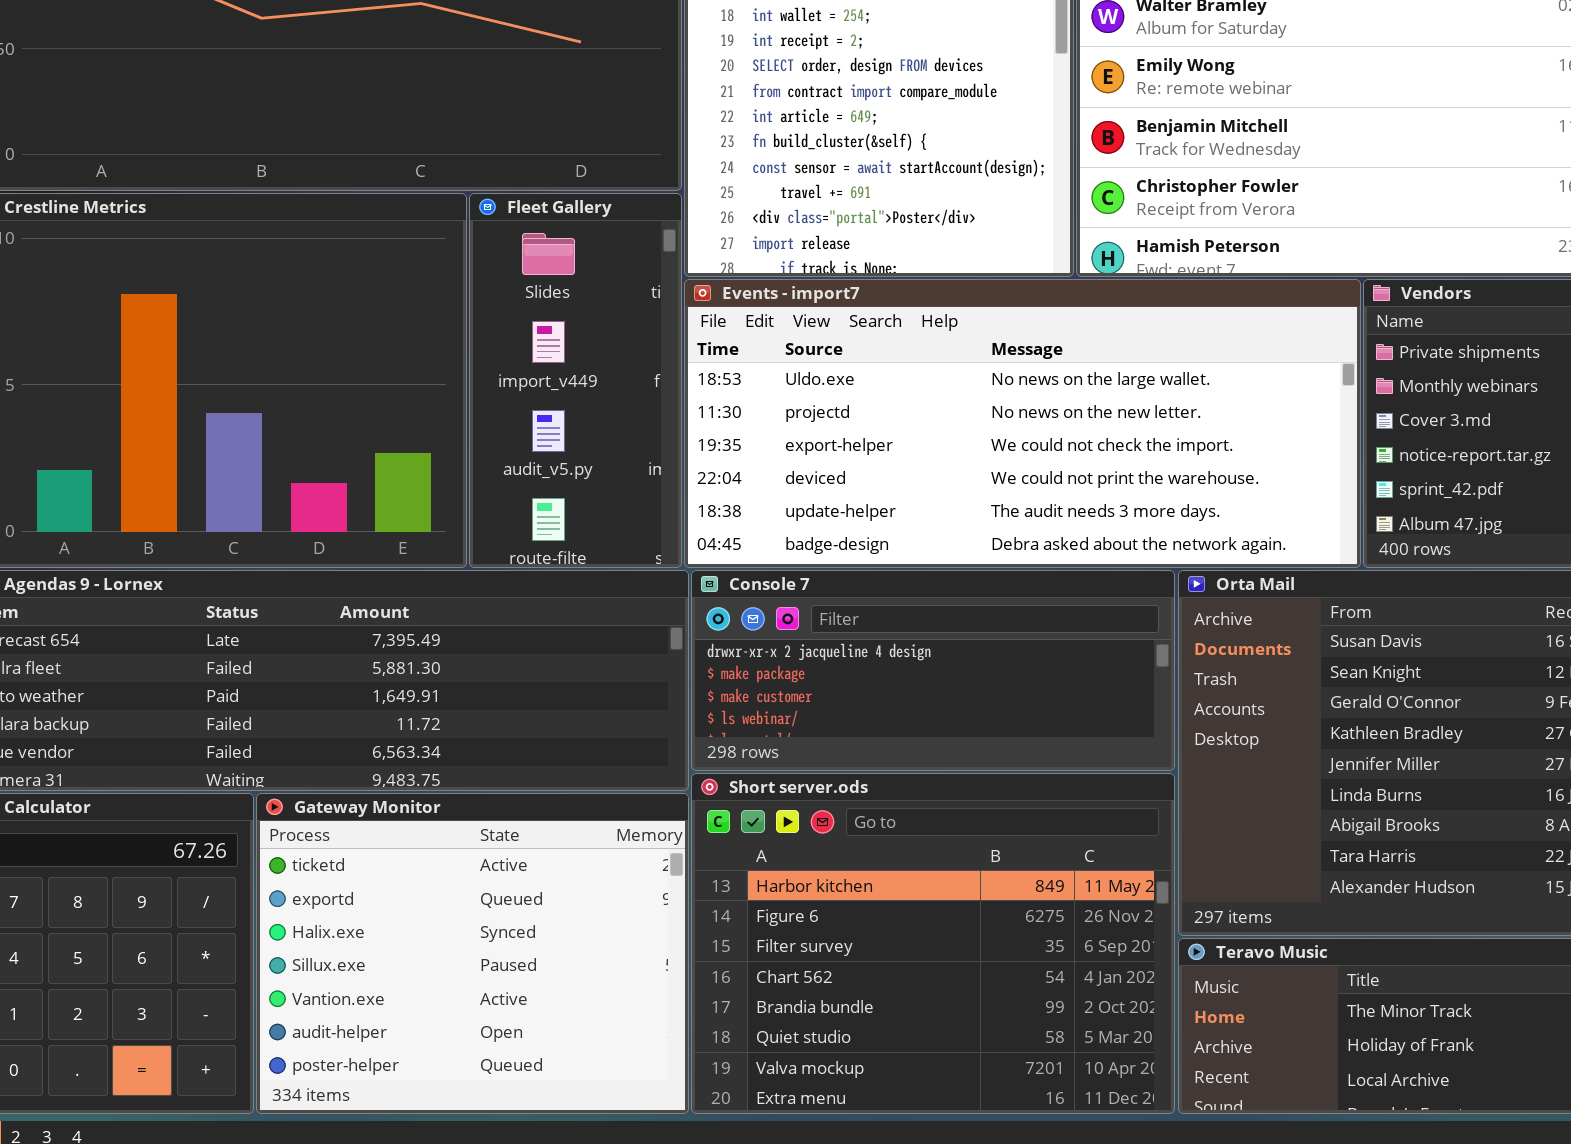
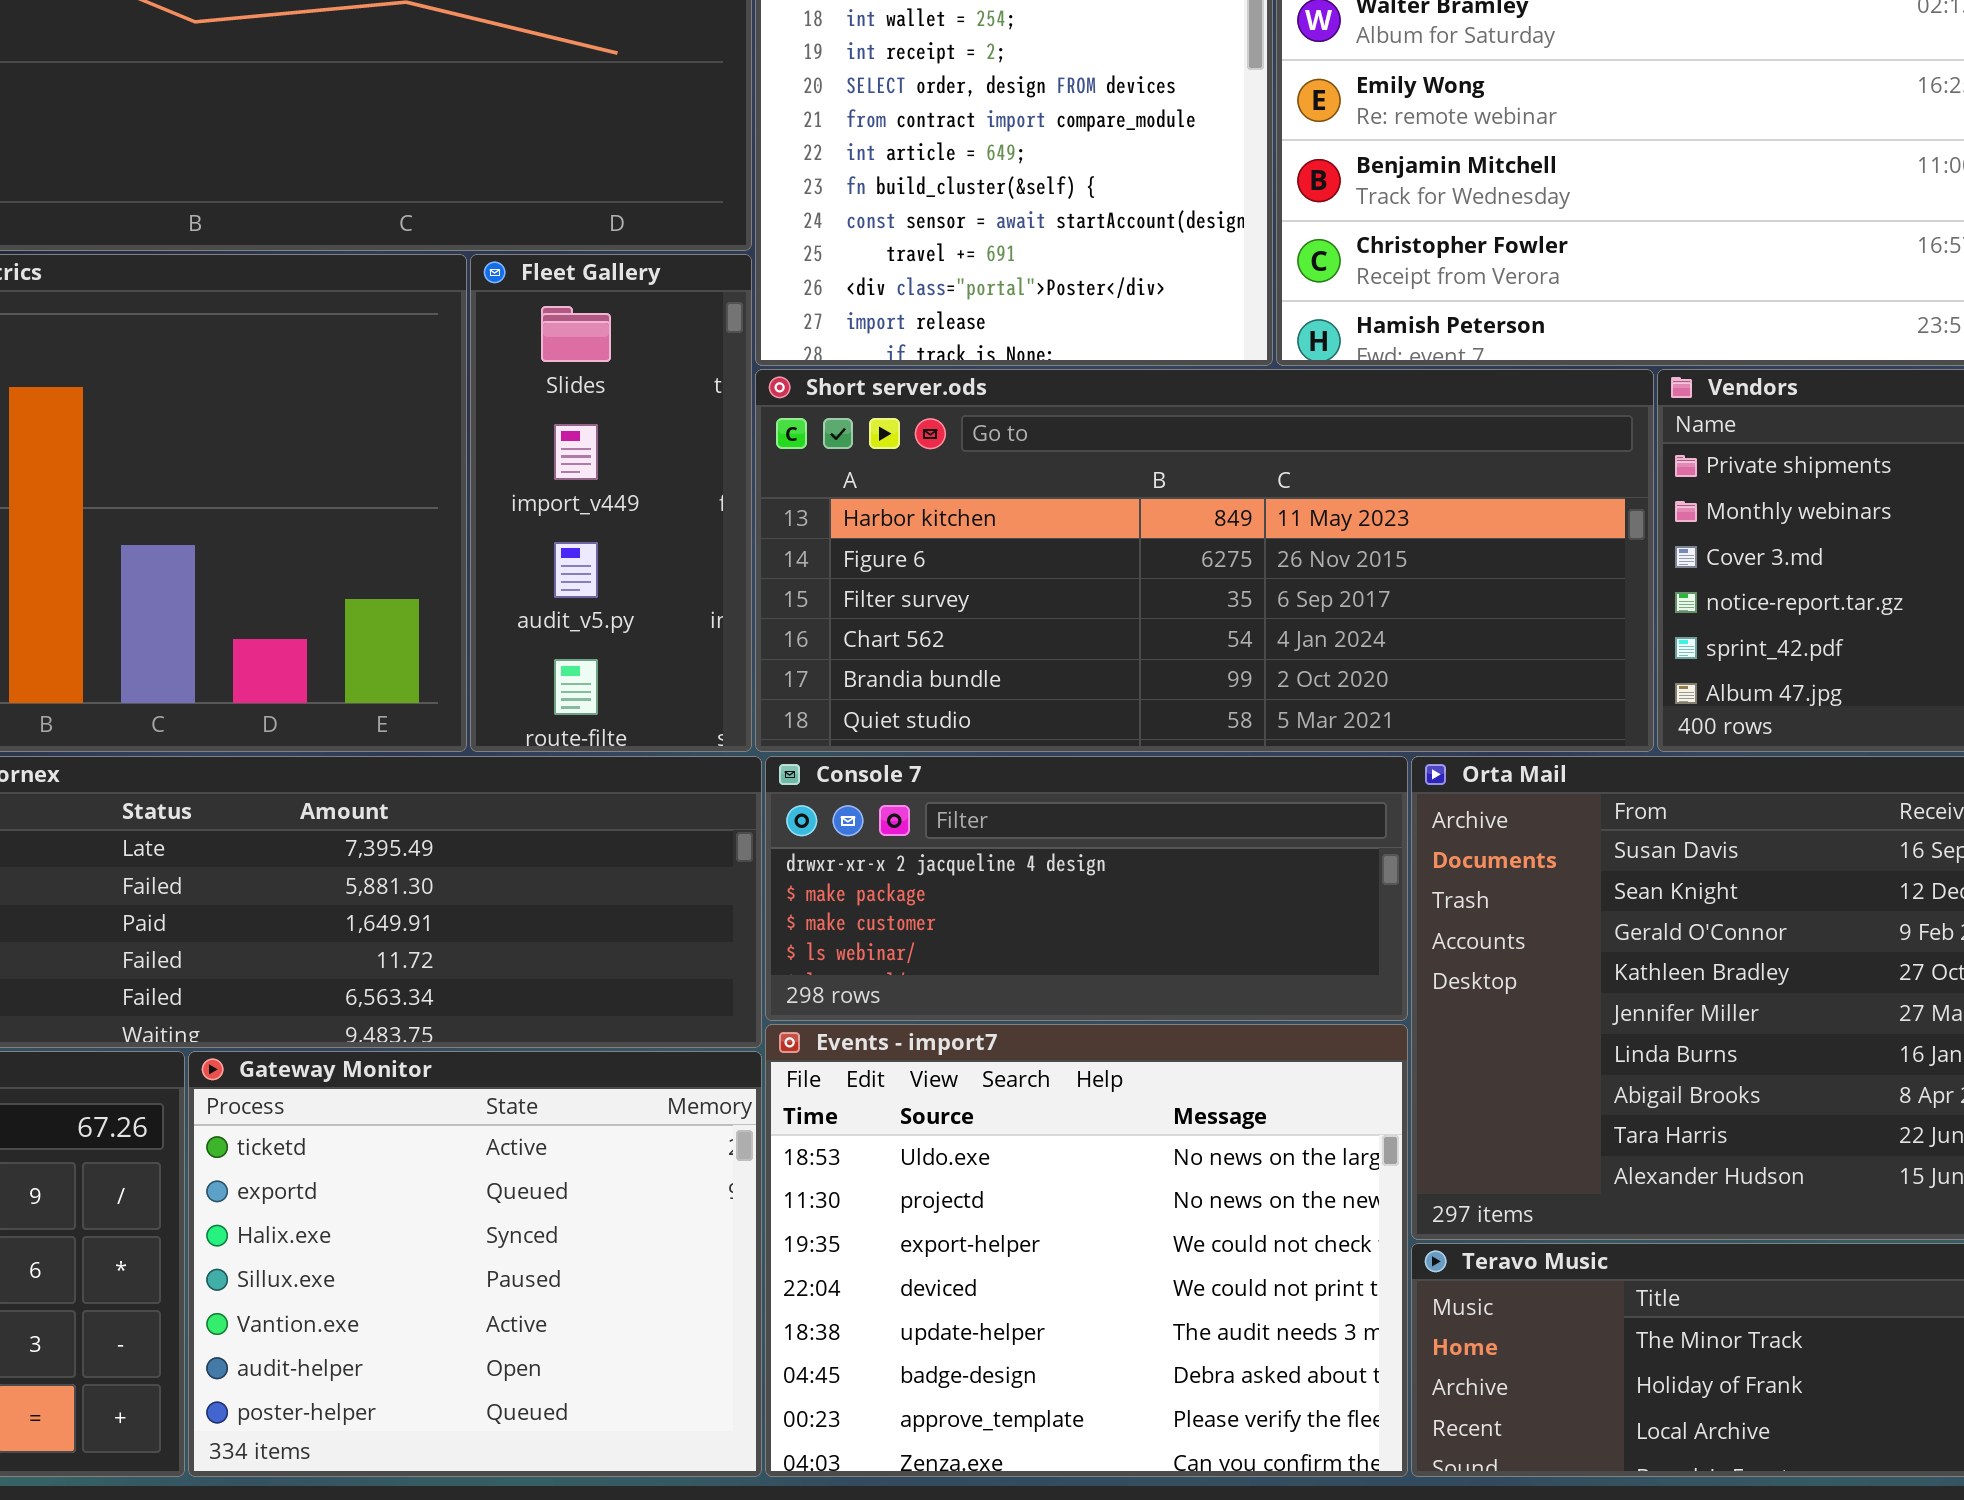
Events - import7: [684,279,1361,568] -> [765,1024,1408,1477], moved, resized
Short server.ods: [691,773,1175,1114] -> [755,369,1654,752], moved, resized

